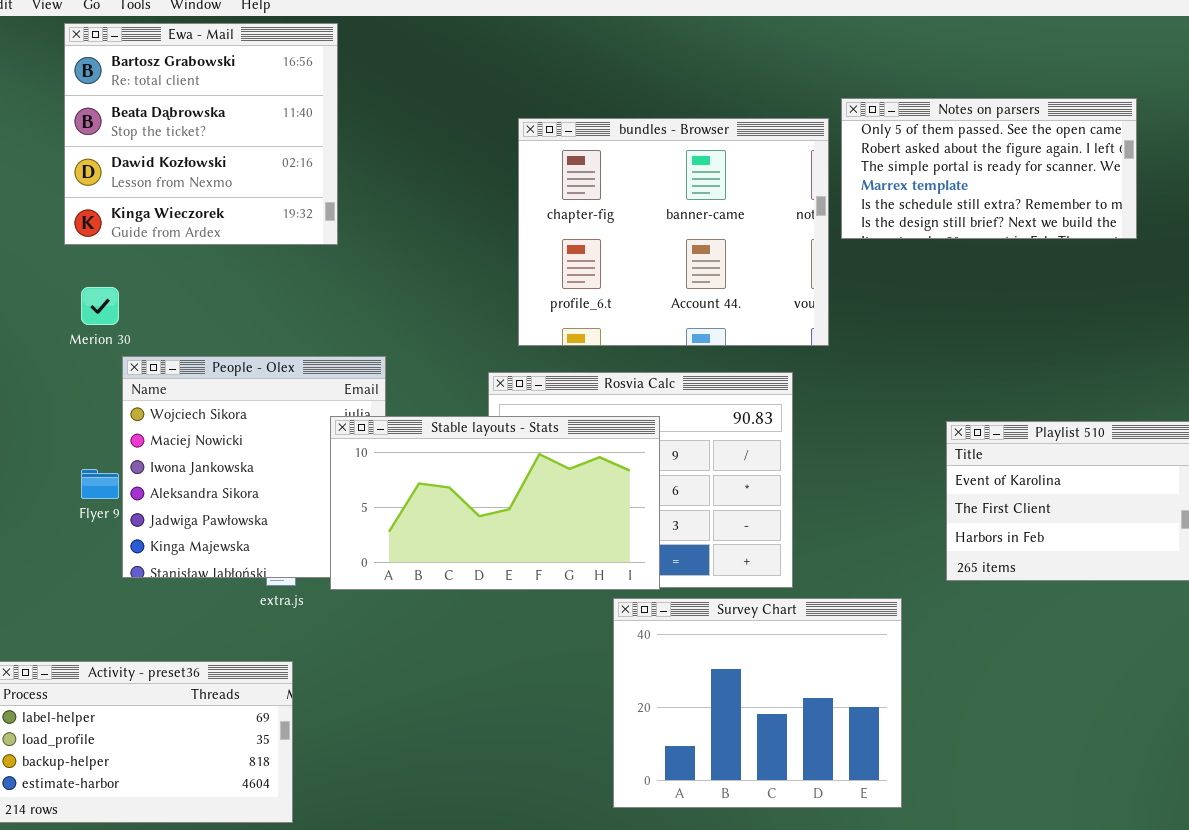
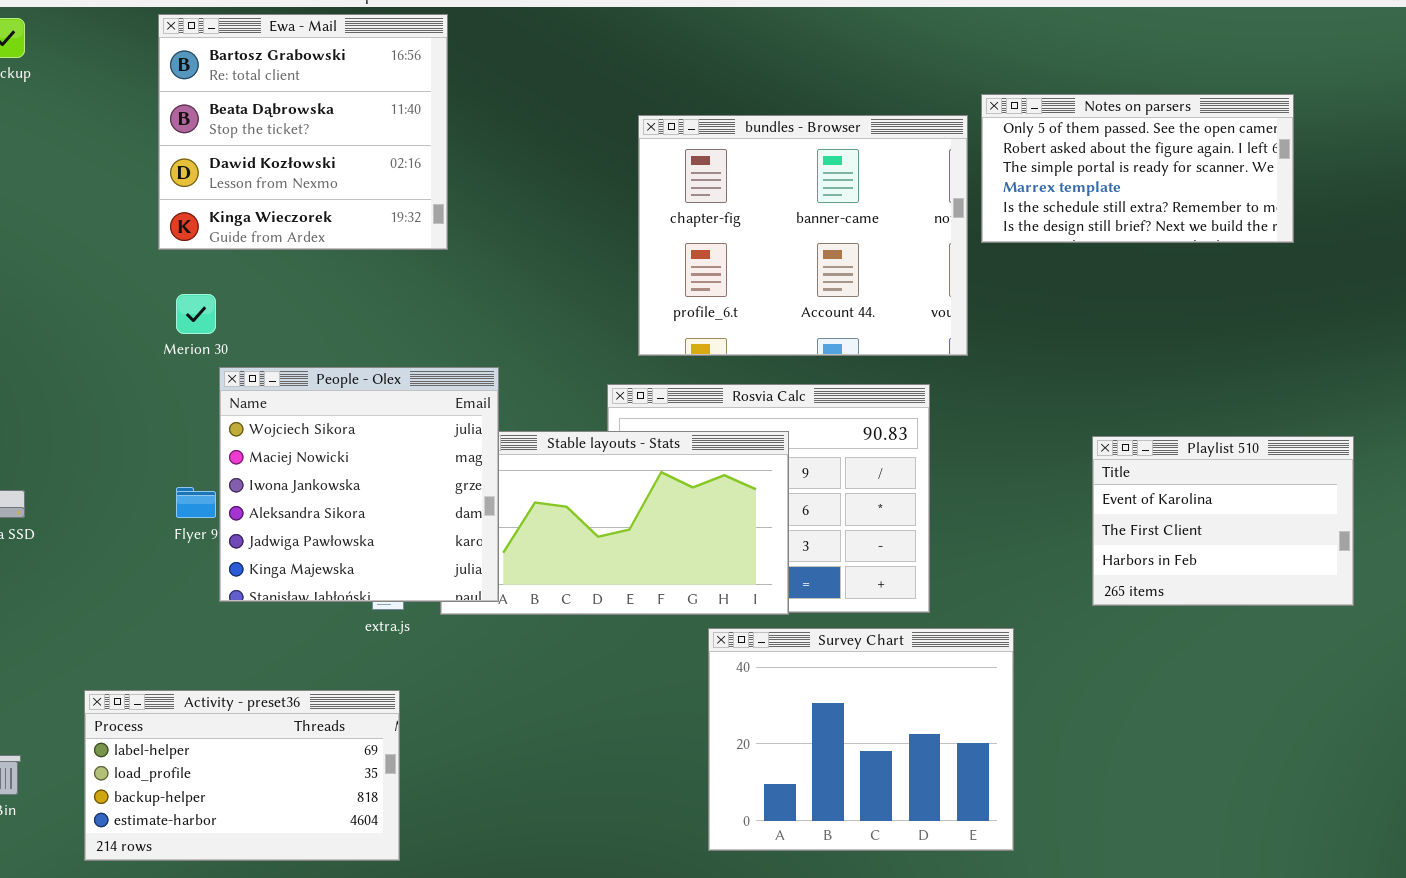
People - Olex: [122,356,386,578] -> [219,367,499,602], raised
Survey Chart: [613,598,902,808] -> [708,628,1014,851], moved

